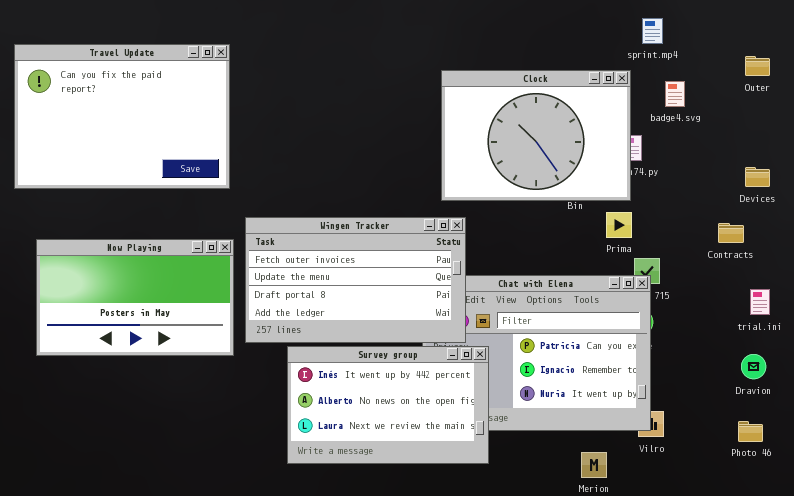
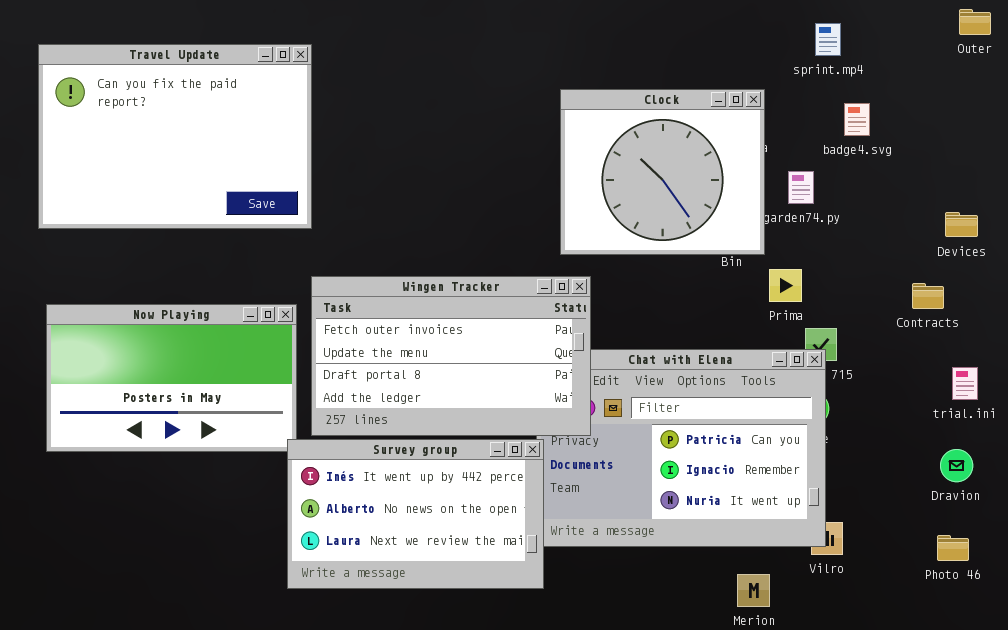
Travel Update: [14,44,230,189] -> [38,44,312,229], moved
Outer: [745,56,770,76] -> [959,9,991,35], moved
Clock: [441,70,631,201] -> [560,89,765,255], resized
Survey group: [287,346,489,464] -> [287,439,544,589], moved

